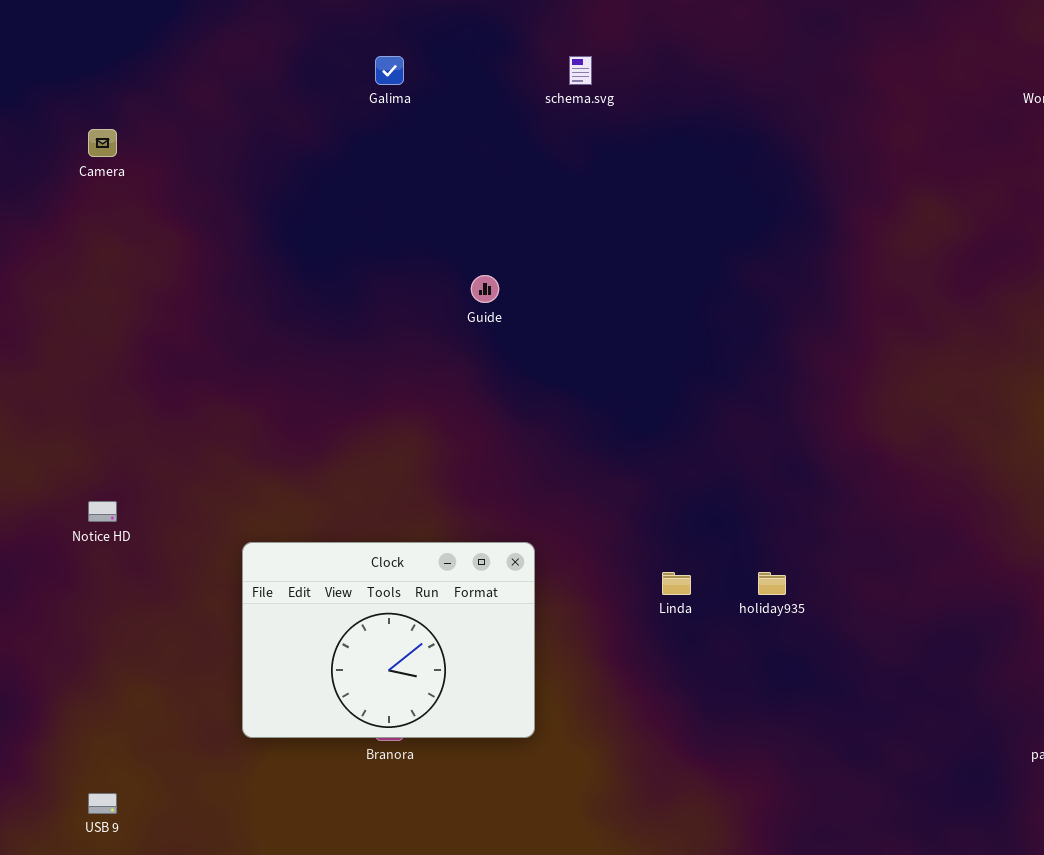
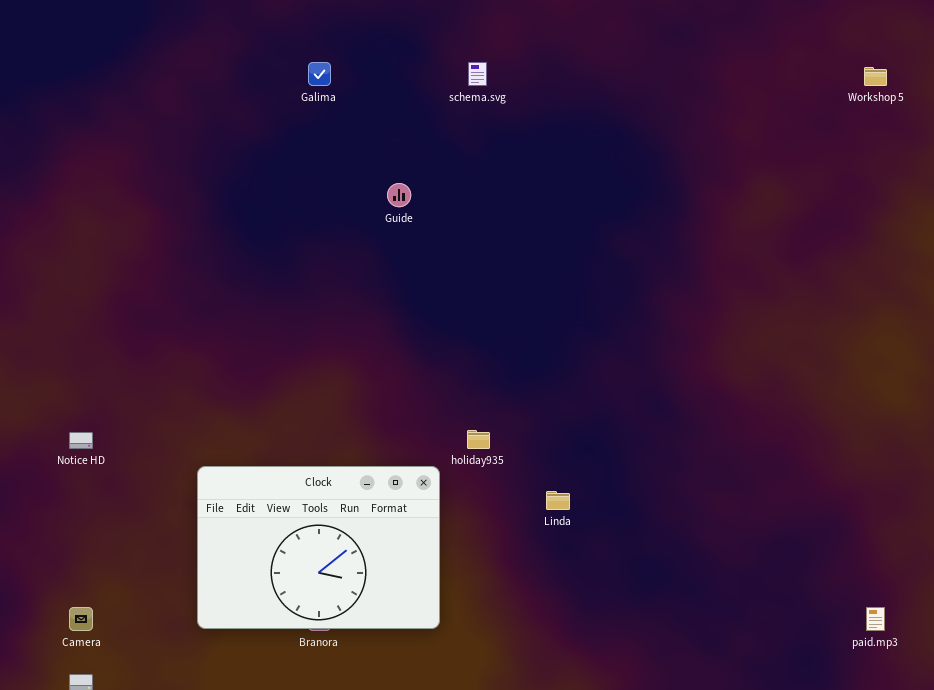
Camera: [88,129,117,157] -> [69,607,93,631], moved
Guide: [471,275,499,303] -> [387,183,411,207], moved
holiday935: [758,572,786,595] -> [467,430,490,449], moved

